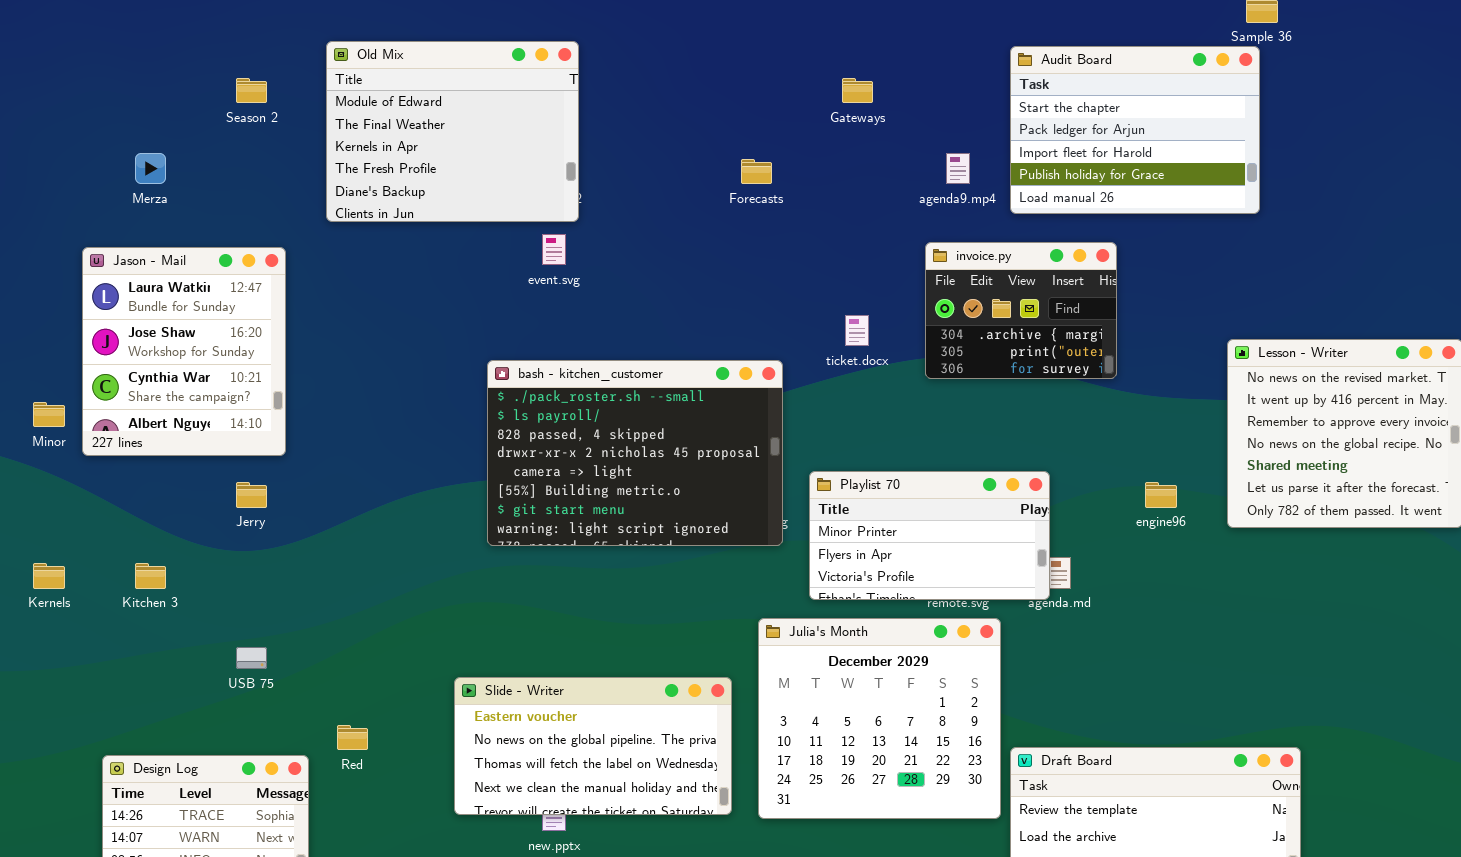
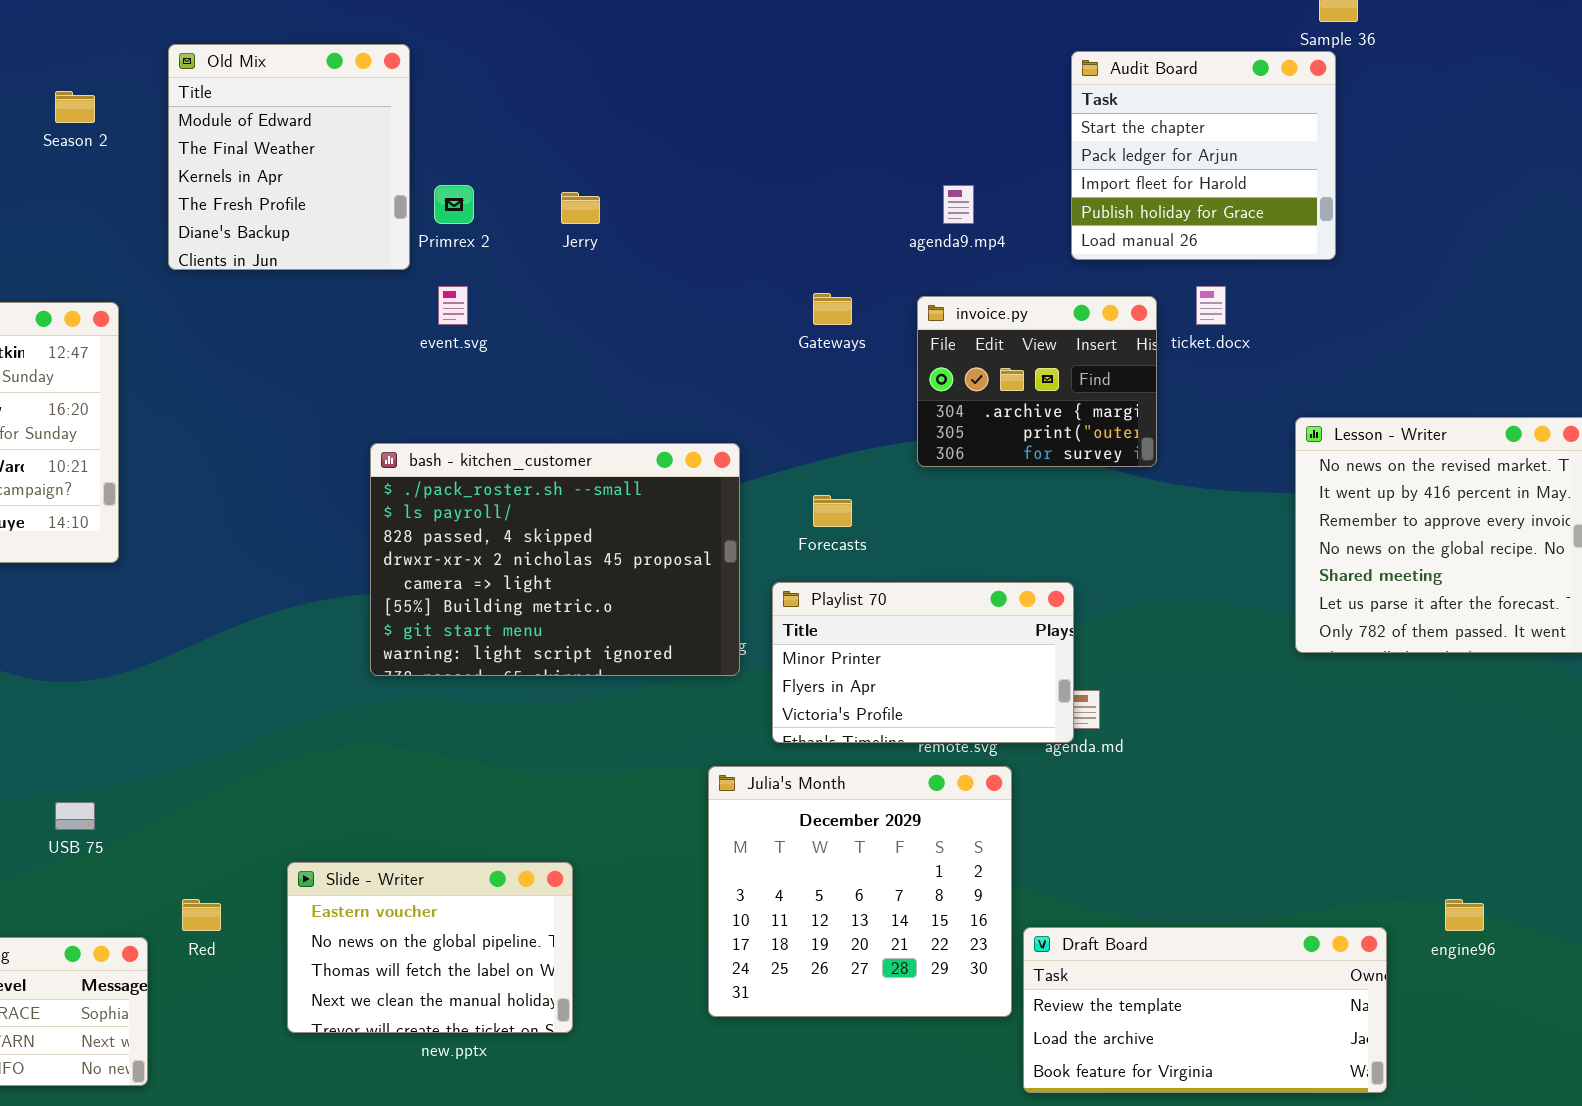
Old Mix: [326,41,579,222] -> [168,44,410,270], resized
Audit Board: [1010,46,1260,214] -> [1071,51,1336,260], resized
Gateways: [842,78,873,103] -> [813,293,852,325], moved
Forecasts: [741,159,772,184] -> [813,495,852,527], moved
ticket.docx: [845,315,869,346] -> [1196,286,1226,325], moved
Jerry: [236,482,267,508] -> [561,192,600,224], moved
engine96: [1145,482,1177,508] -> [1445,899,1484,931], moved
Slide - Writer: [454,677,732,815] -> [287,862,573,1033], moved, resized

